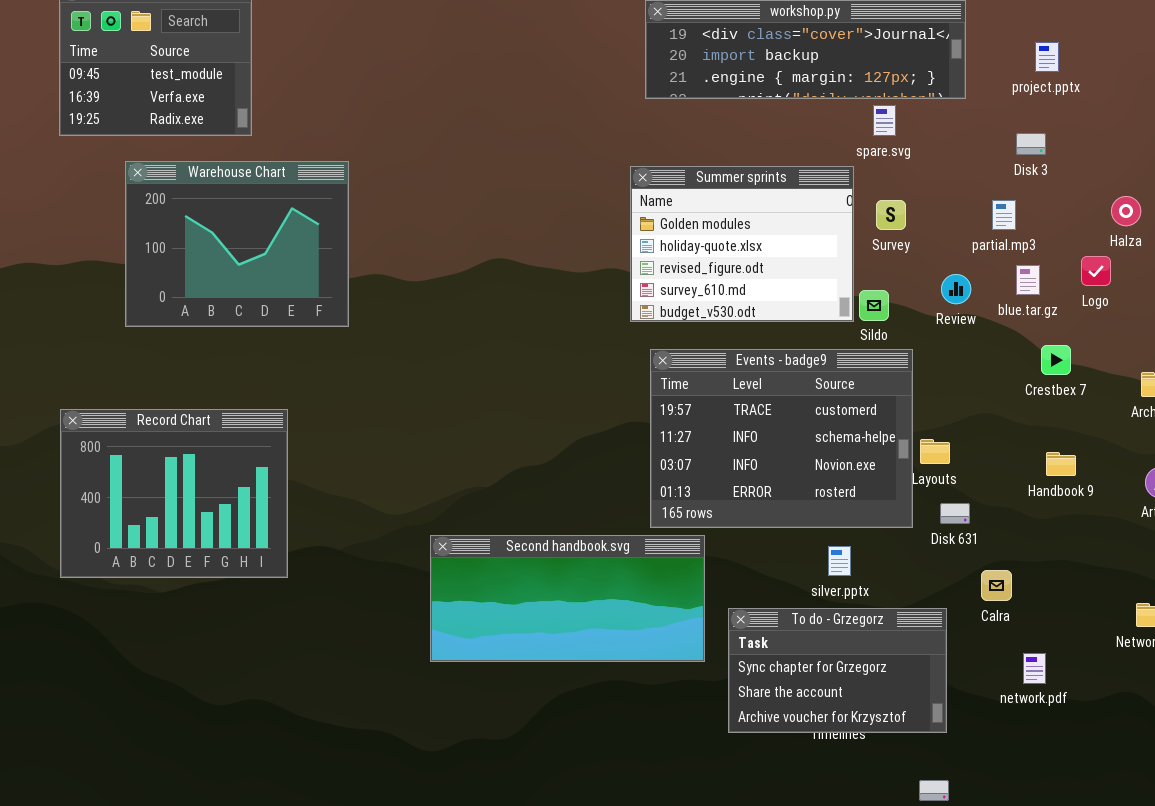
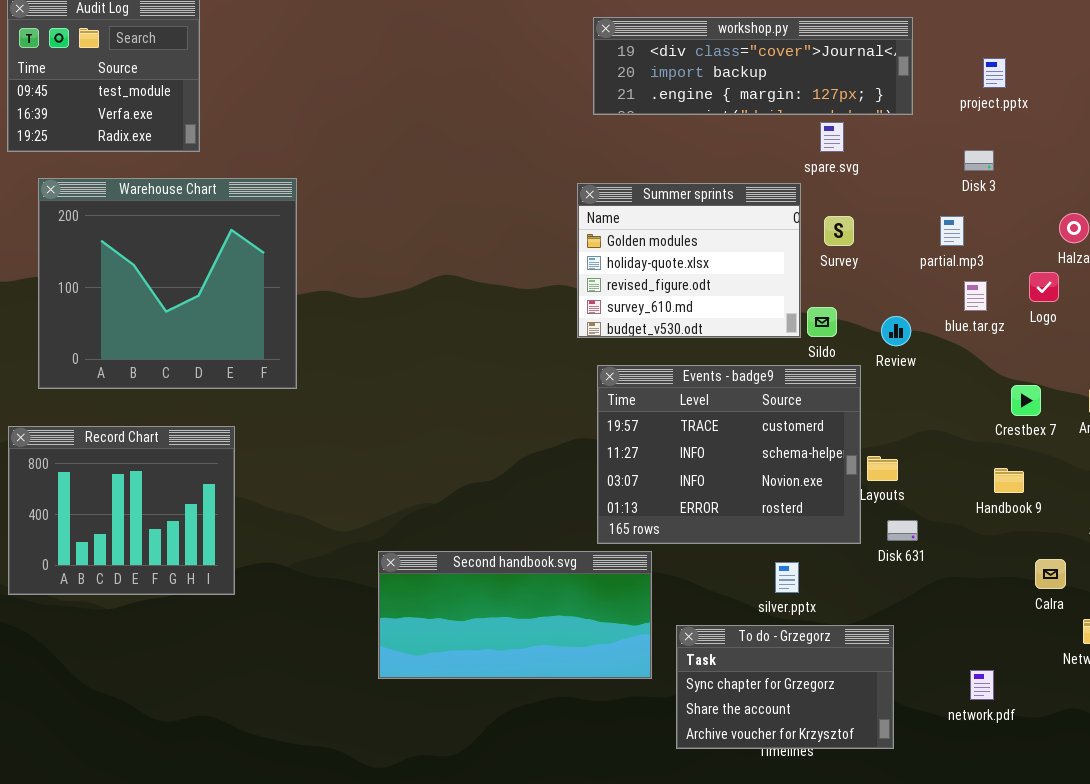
Warehouse Chart: [125,161,349,327] -> [38,178,297,389], resized
Review: [941,274,971,304] -> [881,316,911,346], moved
Crestbex 7: [1041,345,1071,375] -> [1011,385,1041,416], moved
Calra: [981,570,1012,601] -> [1035,559,1066,589], moved

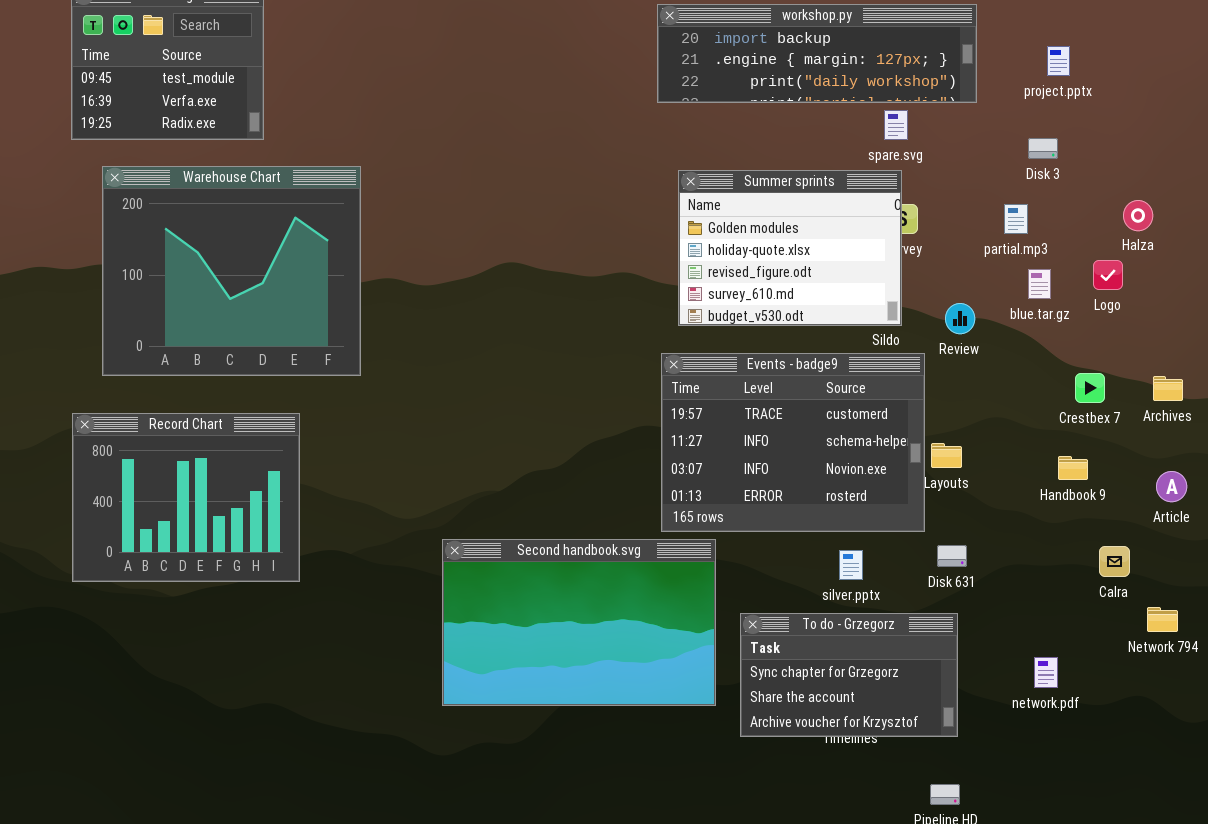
workshop.py: [593,17,913,115] -> [657,4,977,103], scrolled down 1 row
Summer sprints: [577,183,801,338] -> [678,170,902,326], moved
Disk 631: [887,520,918,541] -> [937,545,967,567], moved
Second handbook.svg: [378,551,652,679] -> [442,539,716,706], resized

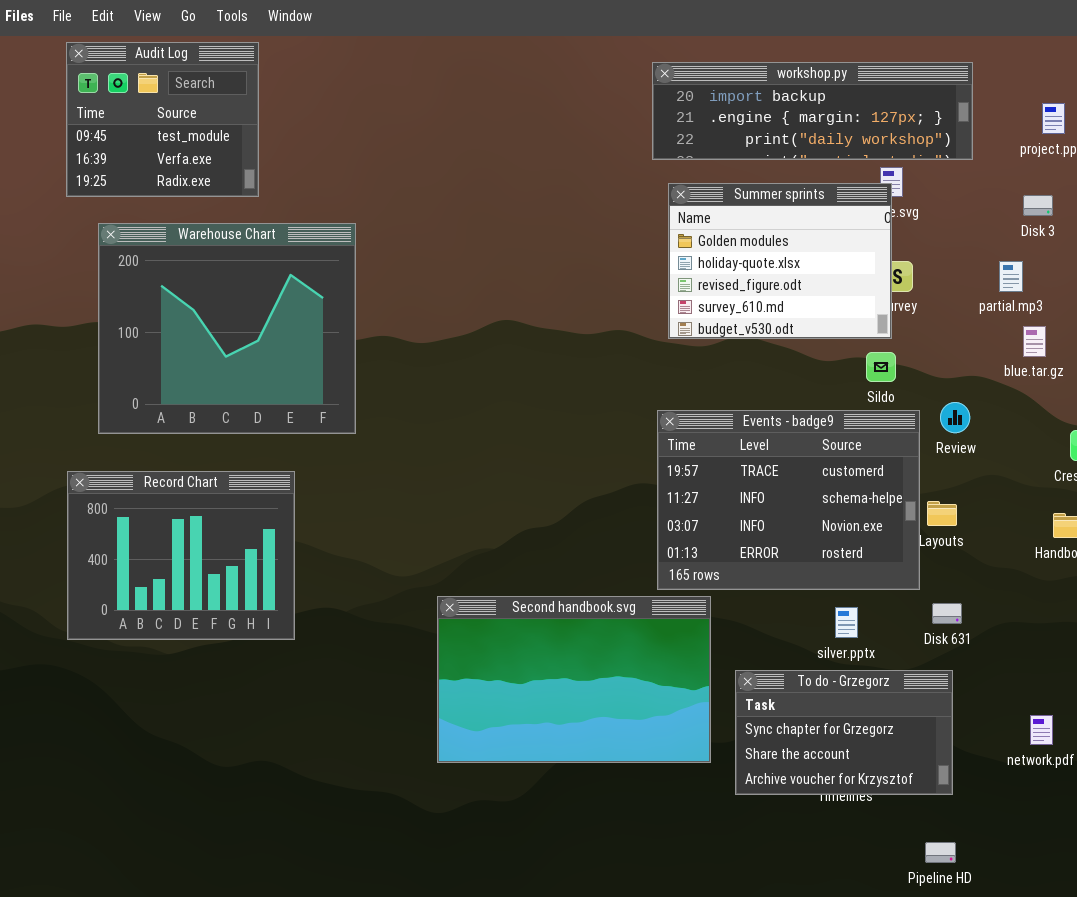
Summer sprints: [678,170,902,326] -> [668,183,892,339], moved
Review: [945,303,975,334] -> [940,402,970,433], moved

